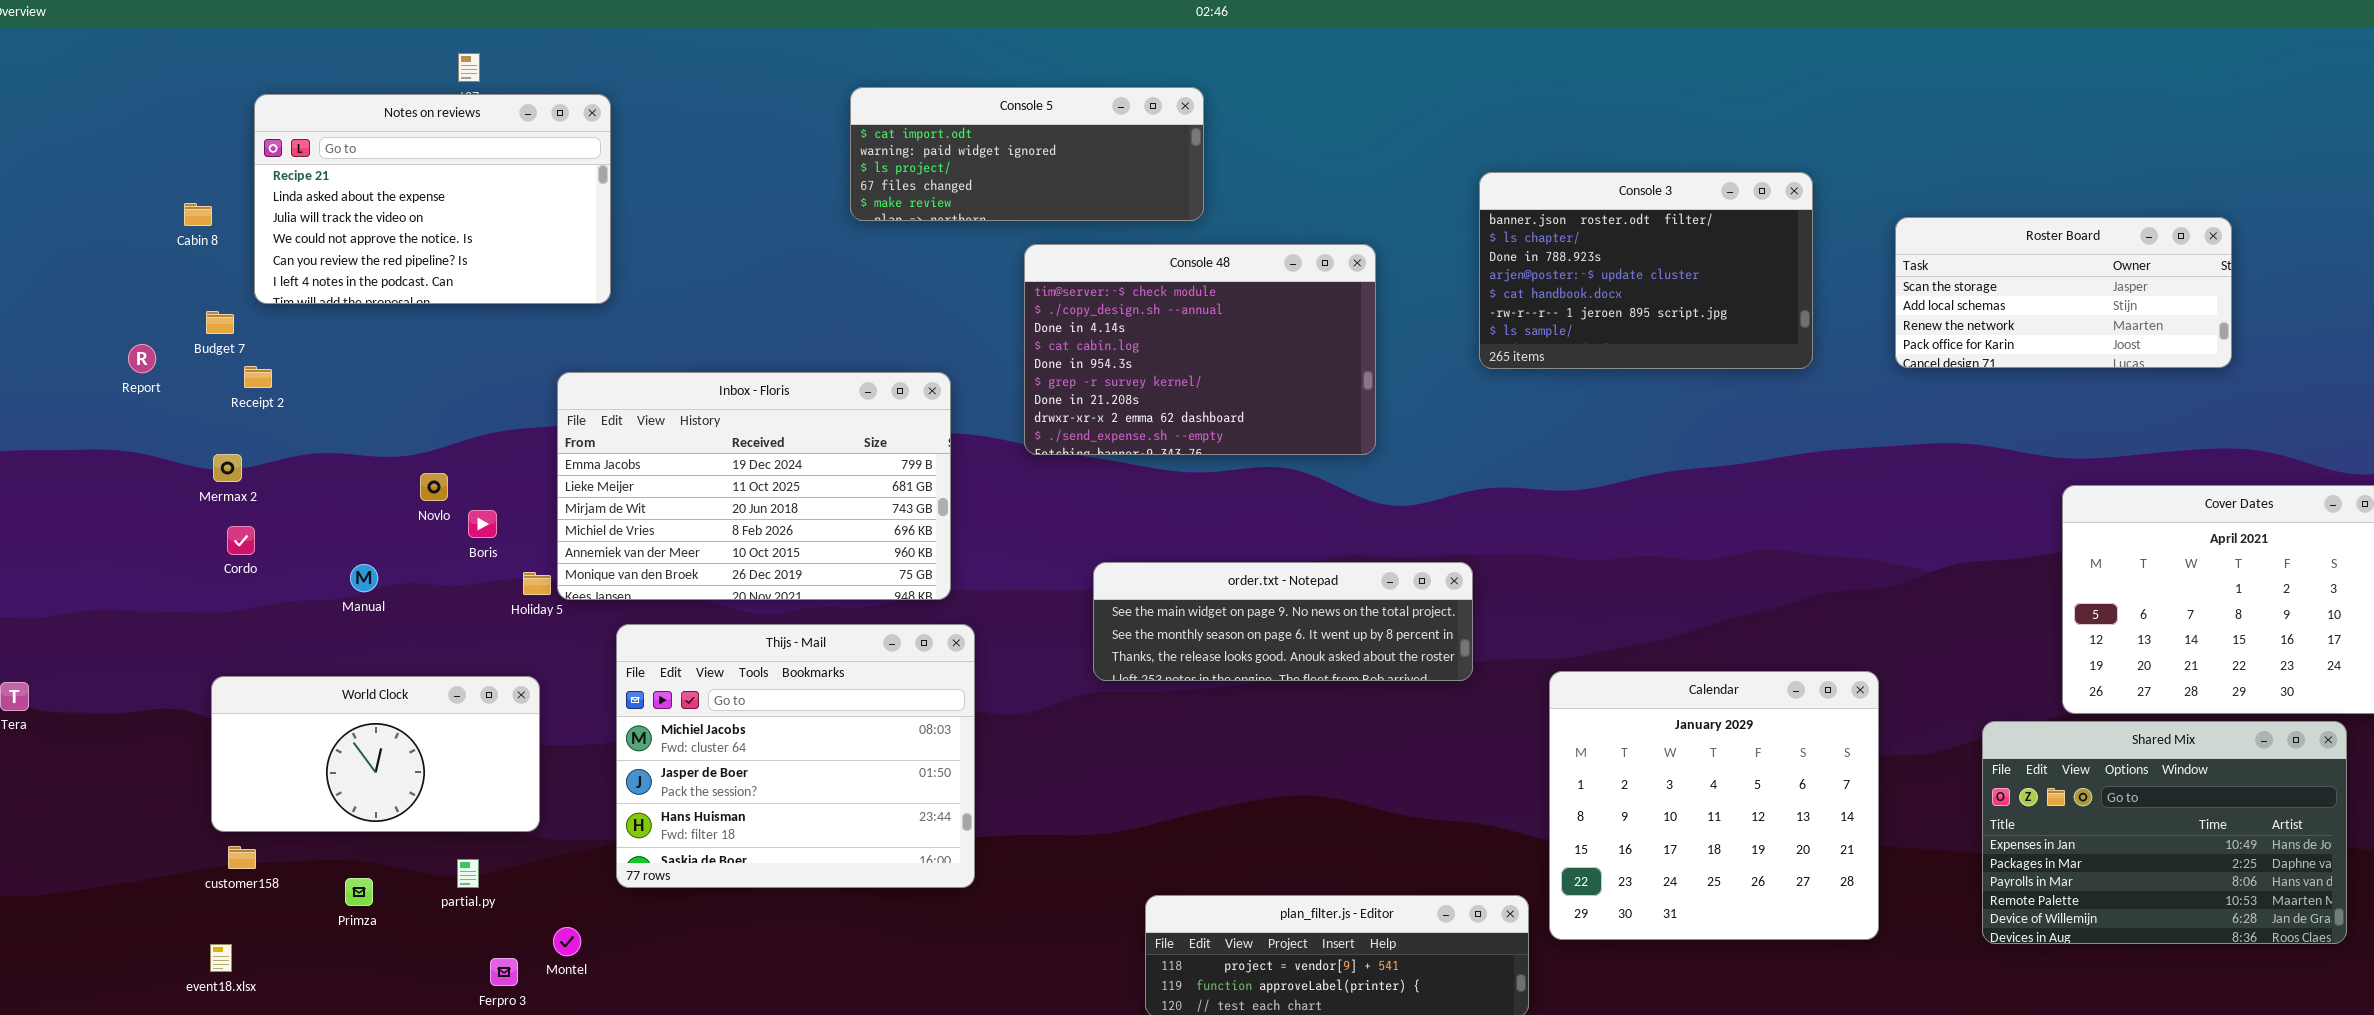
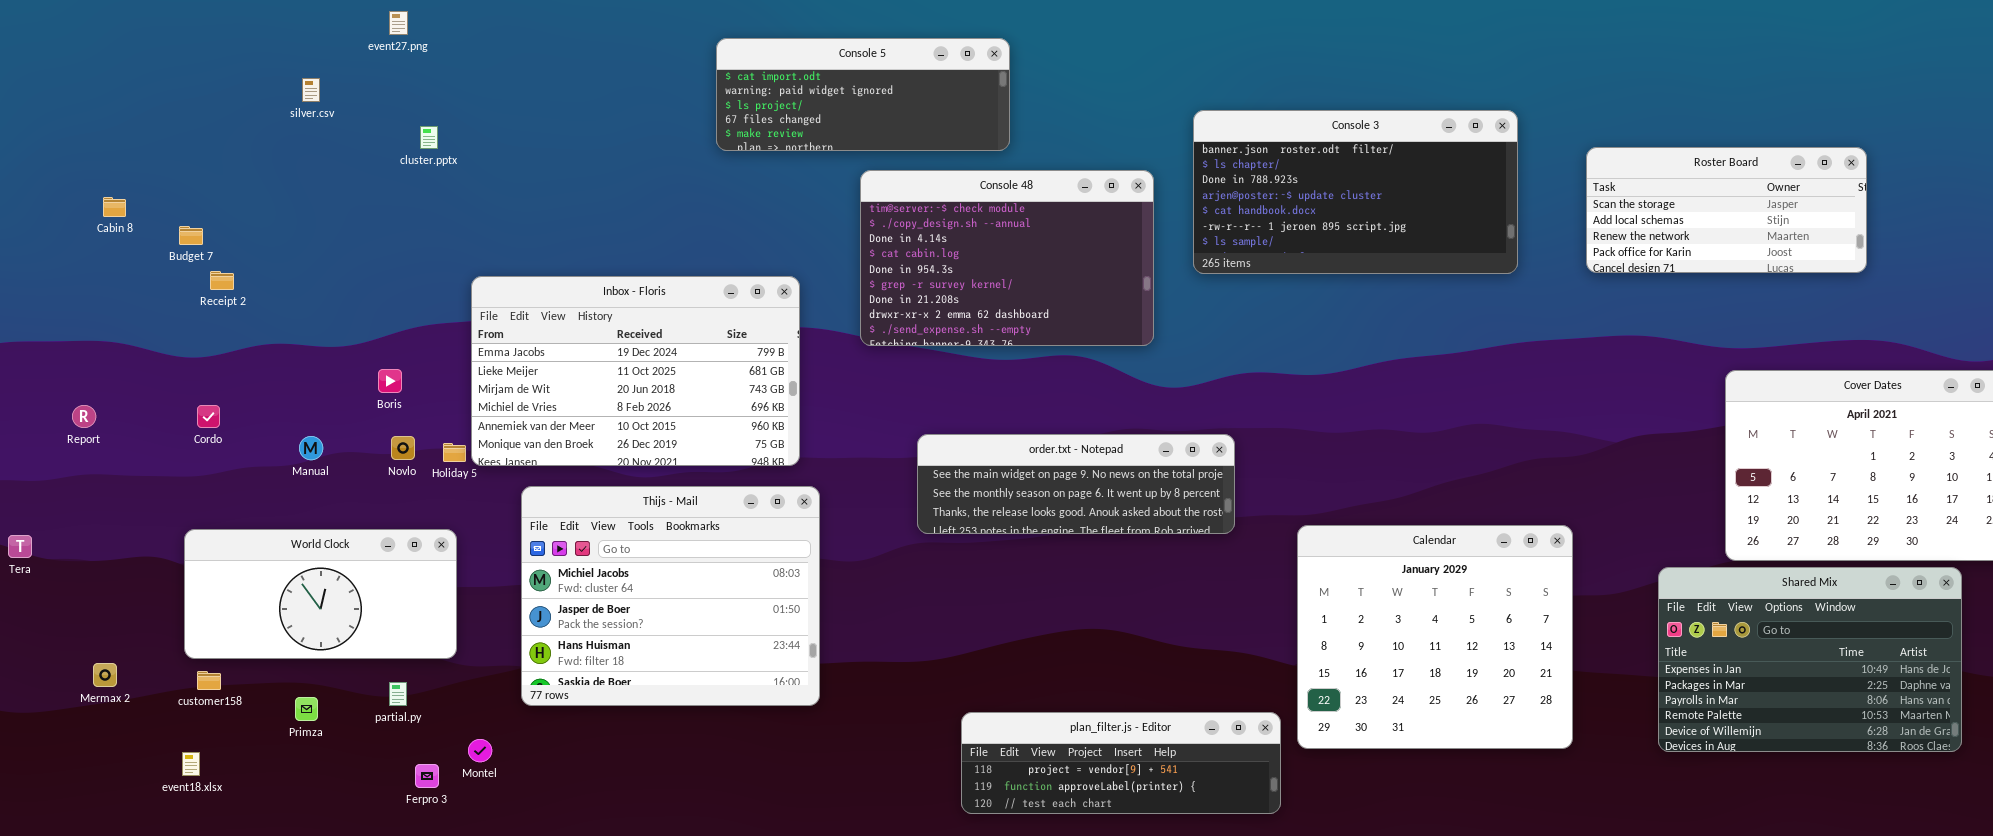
Notes on reviews: [254,94,611,304] -> none, closed
Console 3: [1479,172,1813,369] -> [1193,110,1518,274], resized
Cabin 8: [184,203,212,226] -> [103,197,126,217], moved
Report: [128,344,156,373] -> [72,405,96,428], moved
Mermax 2: [213,454,242,482] -> [93,663,117,687], moved
Novlo: [420,473,448,501] -> [391,436,415,460], moved
Boris: [468,510,497,538] -> [378,369,402,393], moved

